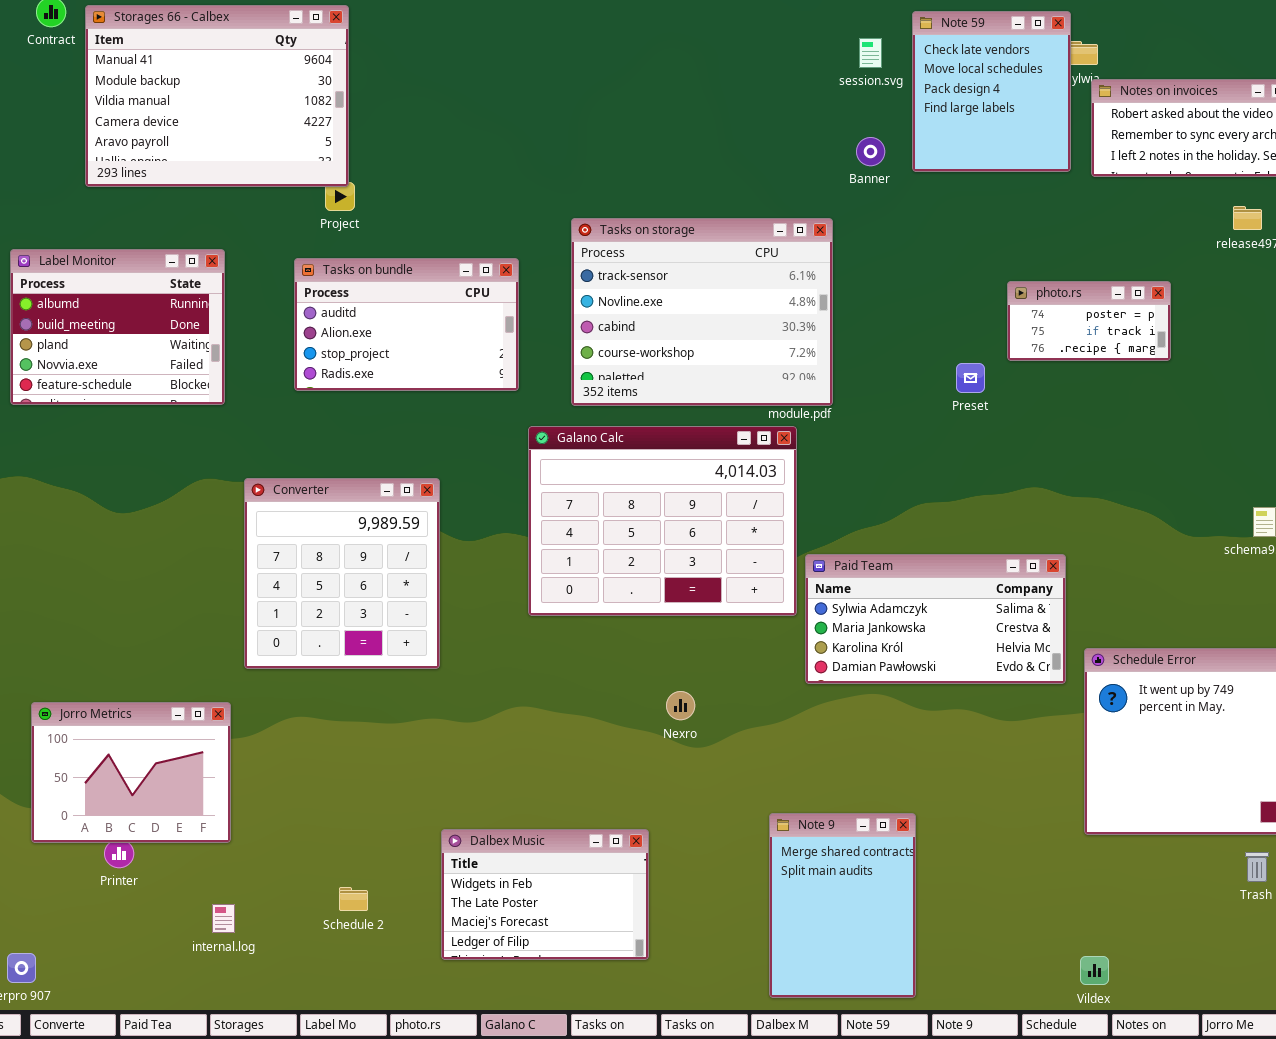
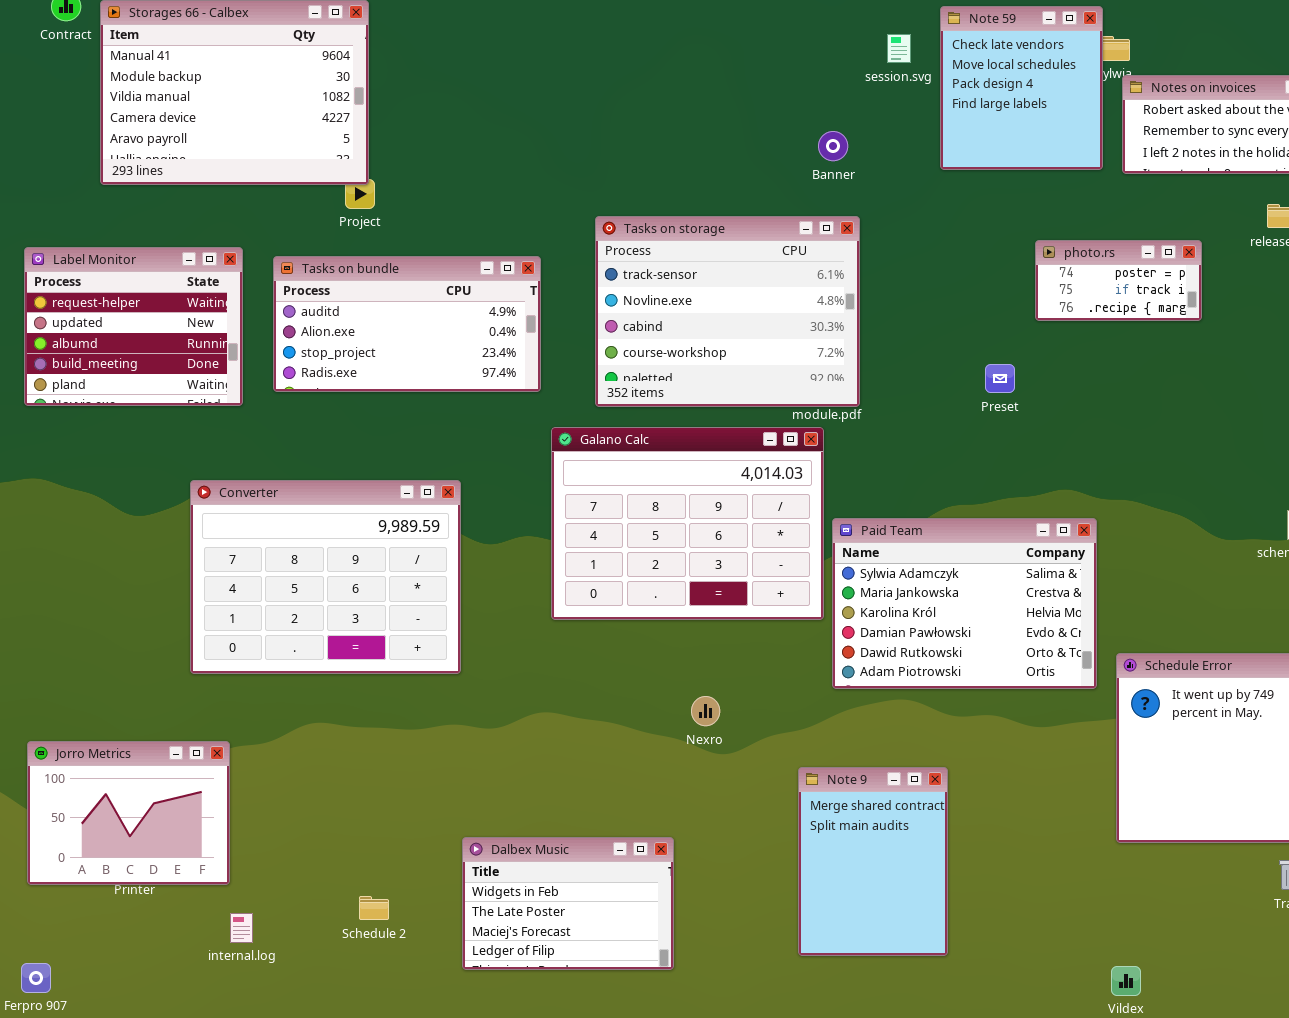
Banner: [856,137,885,166] -> [818,131,848,161], moved
Label Monitor: [10,249,225,405] -> [24,247,243,406], scrolled up 2 rows
Tasks on bundle: [294,258,519,391] -> [273,256,541,392], resized
photo.rs: [1007,281,1171,361] -> [1035,240,1202,321], moved
Converter: [244,478,440,669] -> [190,480,461,674], resized
Paid Team: [805,554,1066,684] -> [832,518,1097,689], resized
Jorro Metrics: [31,702,231,843] -> [27,741,230,885], moved
Note 9: [769,813,916,998] -> [798,767,948,956], moved

